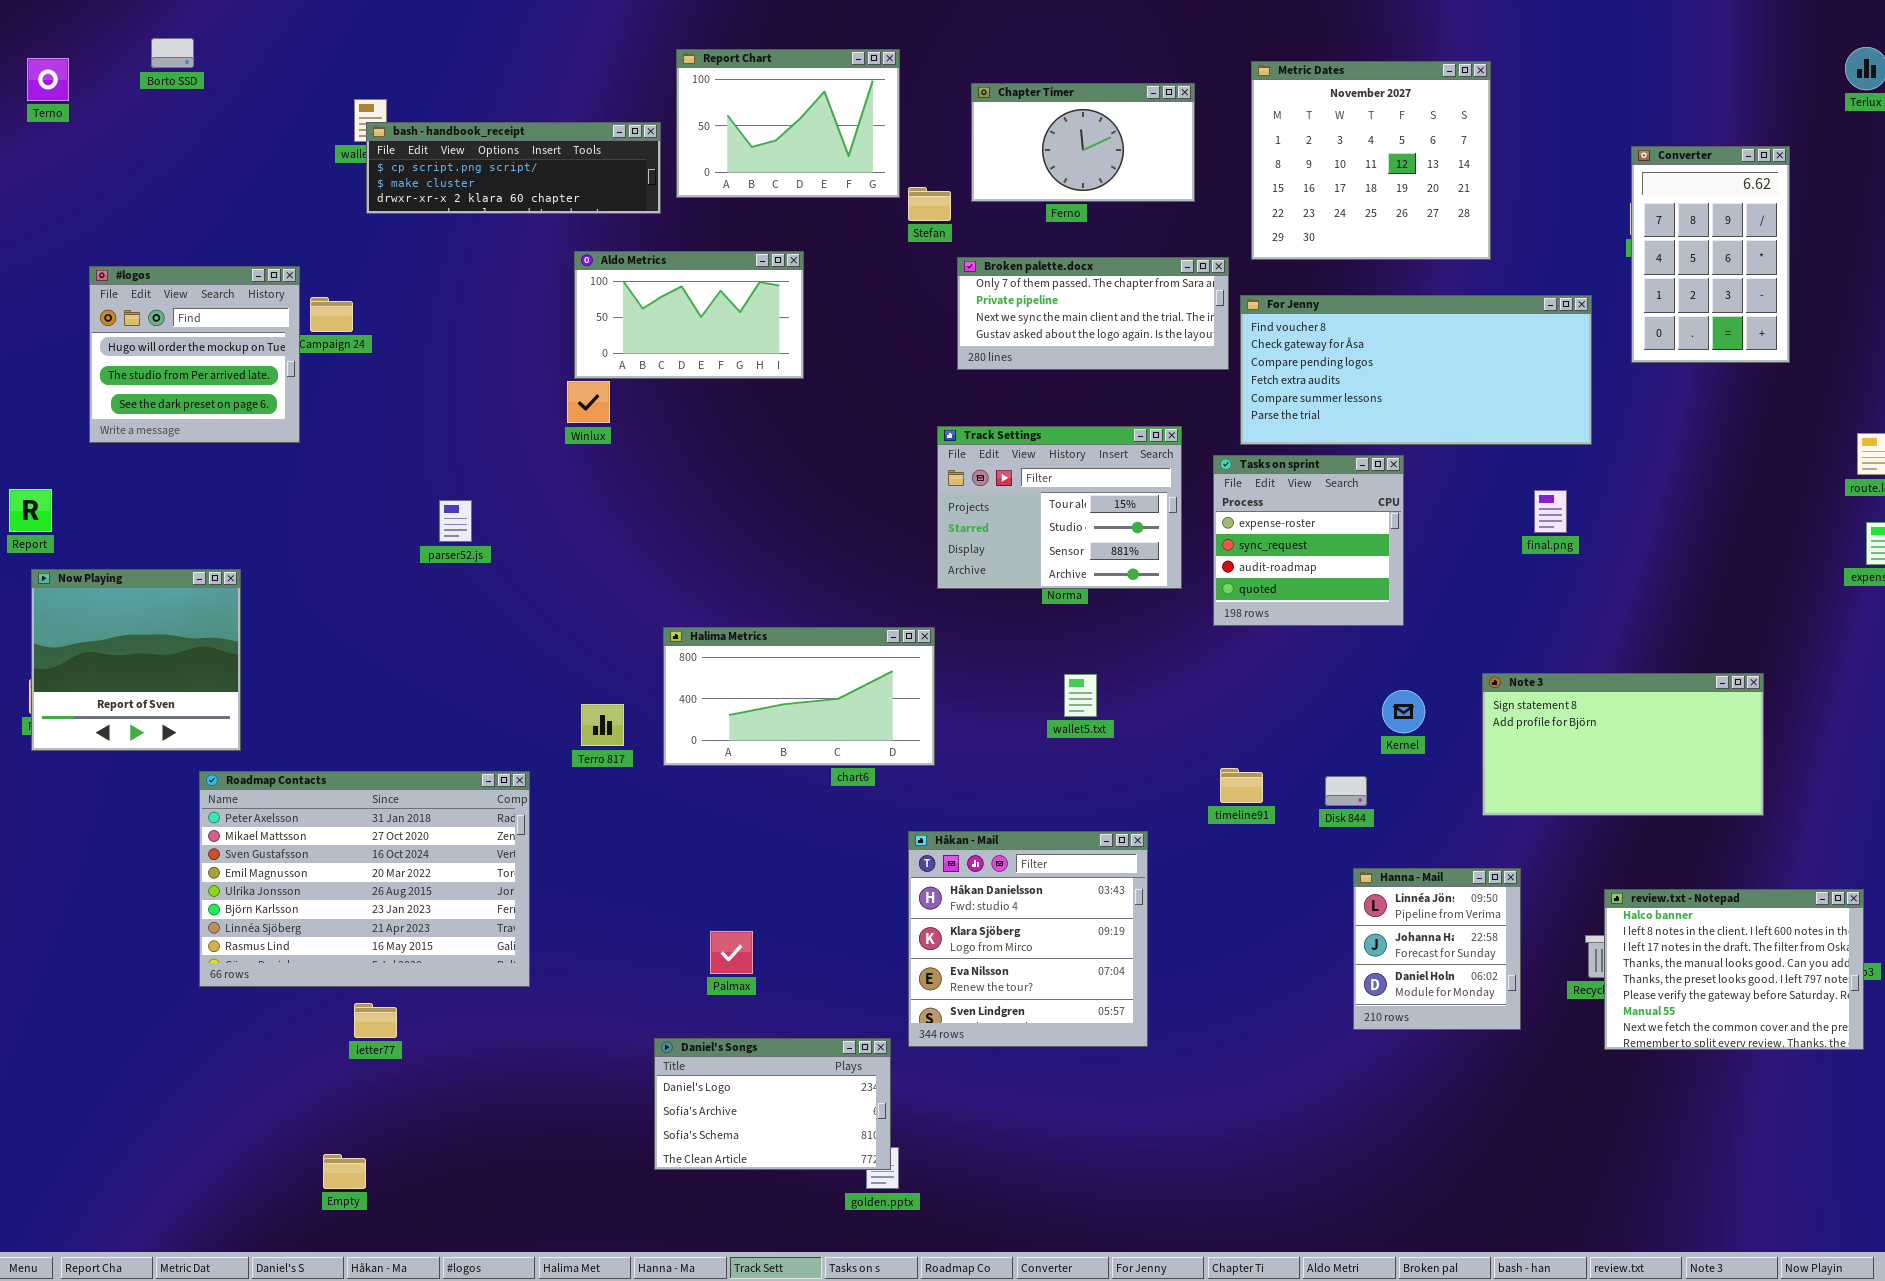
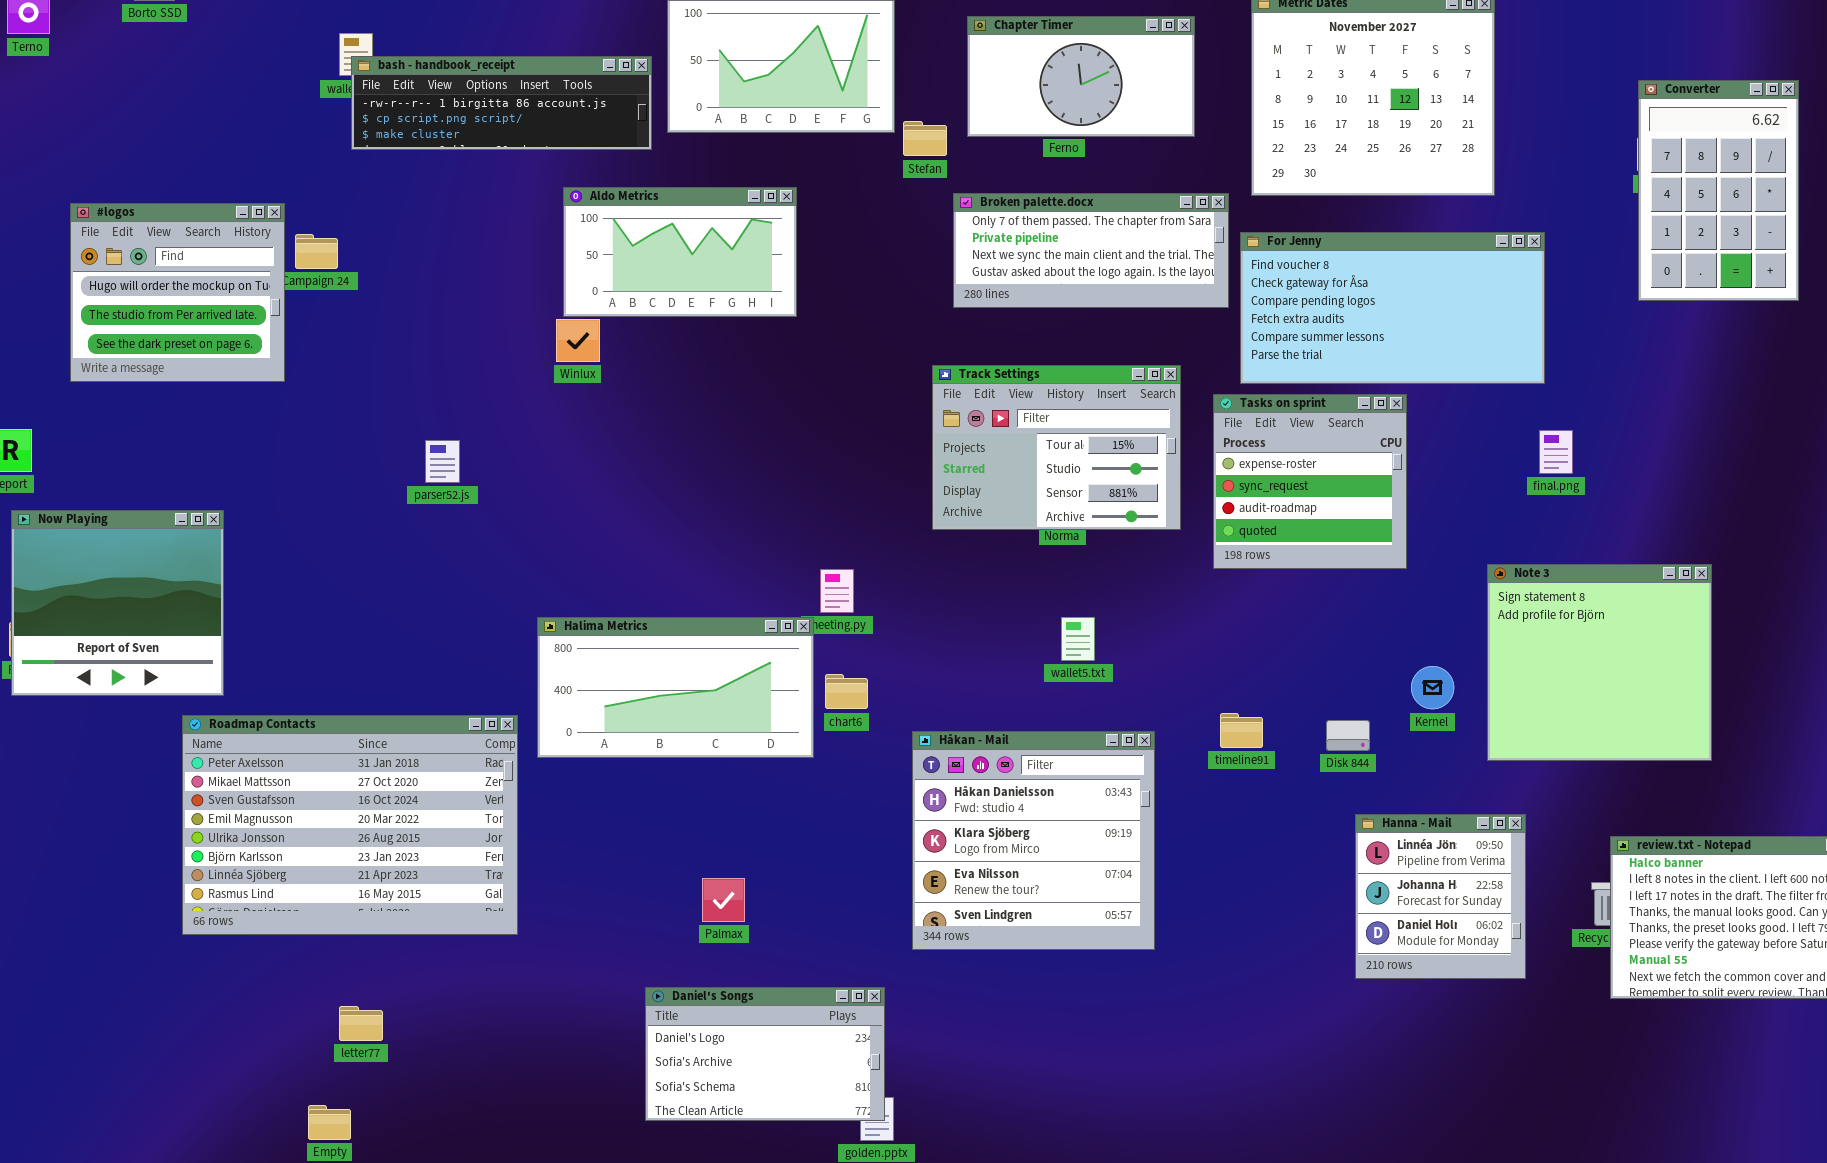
bash - handbook_receipt: [366,122,661,214] -> [351,56,652,150], scrolled up 1 row
For Jenny: [1240,295,1592,445] -> [1240,232,1545,384], resized
Halima Metrics: [663,627,935,766] -> [537,617,814,758], moved
Note 3: [1482,673,1764,816] -> [1487,564,1712,761], resized
Kernel: [1382,690,1425,733] -> [1411,666,1454,709], moved
Håkan - Mail: [908,831,1148,1047] -> [912,731,1155,950], moved
letter77: [354,1003,397,1038] -> [339,1006,383,1041], moved

